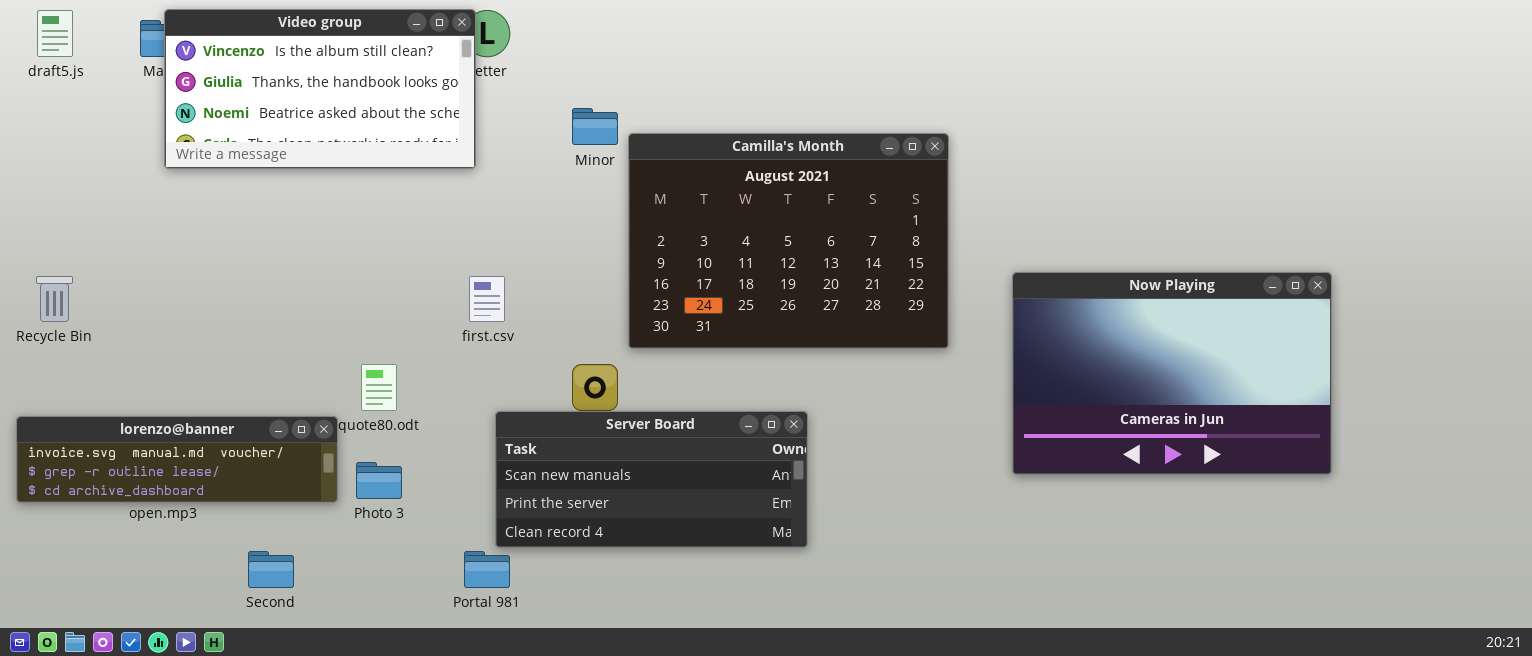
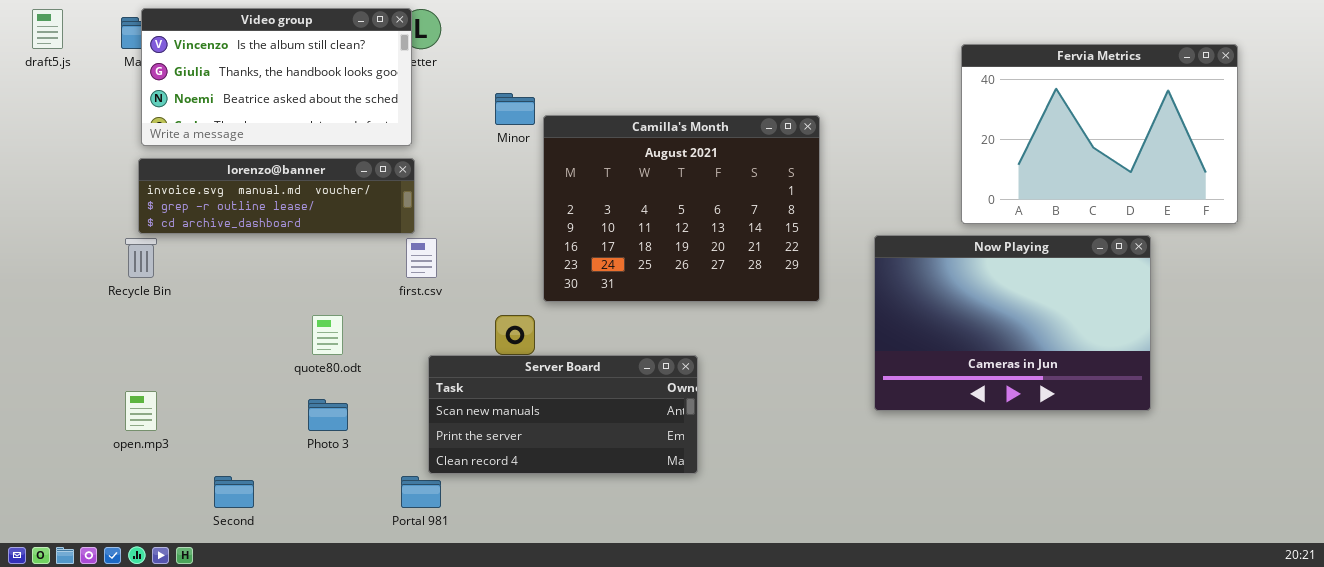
Fervia Metrics: none -> [961,44,1238,224], opened
Recycle Bin: [36,276,73,322] -> [125,238,157,278], moved
lorenzo@banner: [16,416,338,503] -> [138,158,415,234], moved

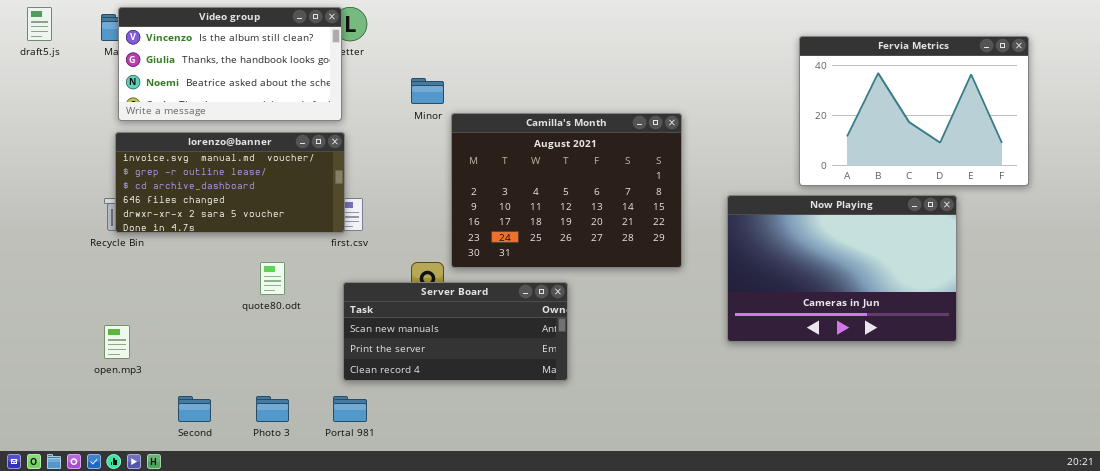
Camilla's Month: [543,115,820,302] -> [451,113,682,268], moved
lorenzo@banner: [138,158,415,234] -> [115,132,345,233], resized
Server Board: [428,355,698,474] -> [343,282,568,381], moved
Photo 3: [308,399,348,431] -> [256,396,289,422], moved

